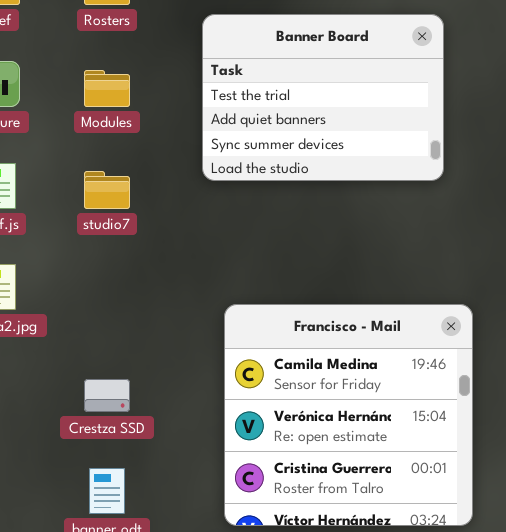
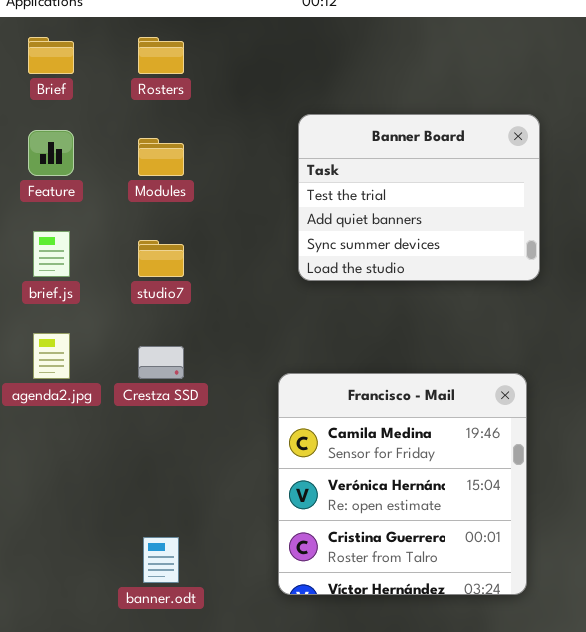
Banner Board: [202,14,444,181] -> [298,114,540,281], moved
Crestza SSD: [84,379,130,412] -> [138,346,184,379], moved

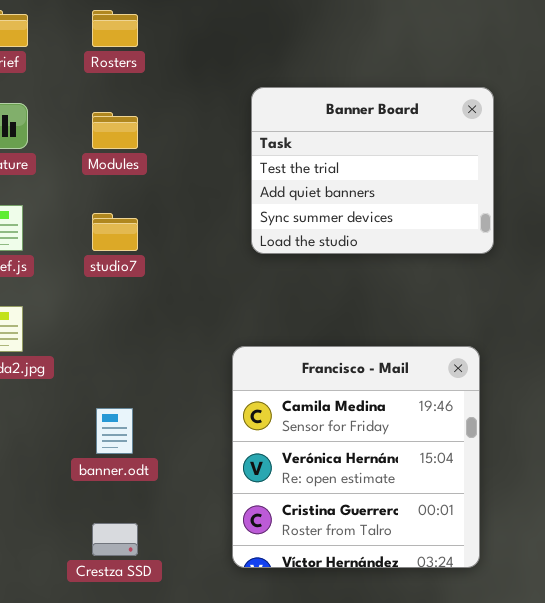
Crestza SSD: [138,346,184,379] -> [92,523,138,556], moved
banner.odt: [143,537,179,583] -> [96,408,133,454], moved

